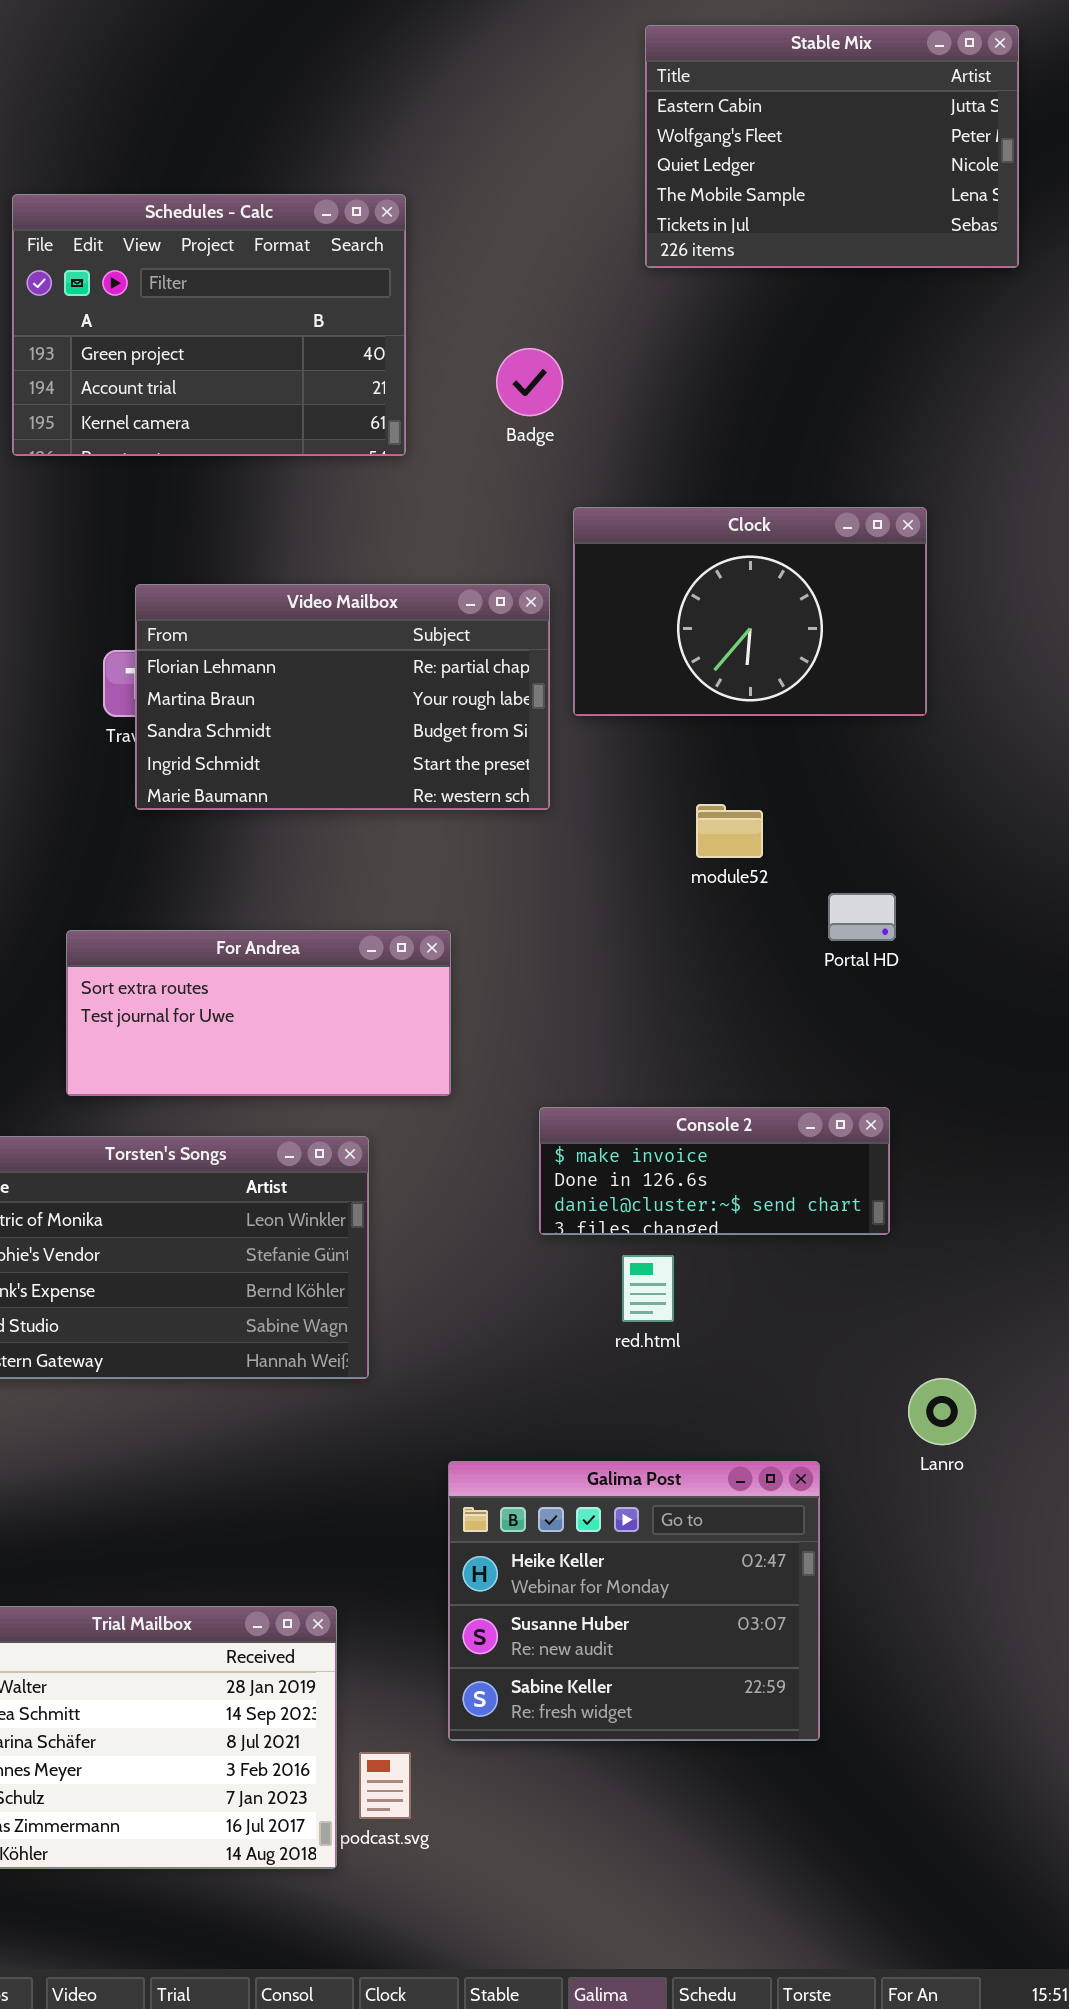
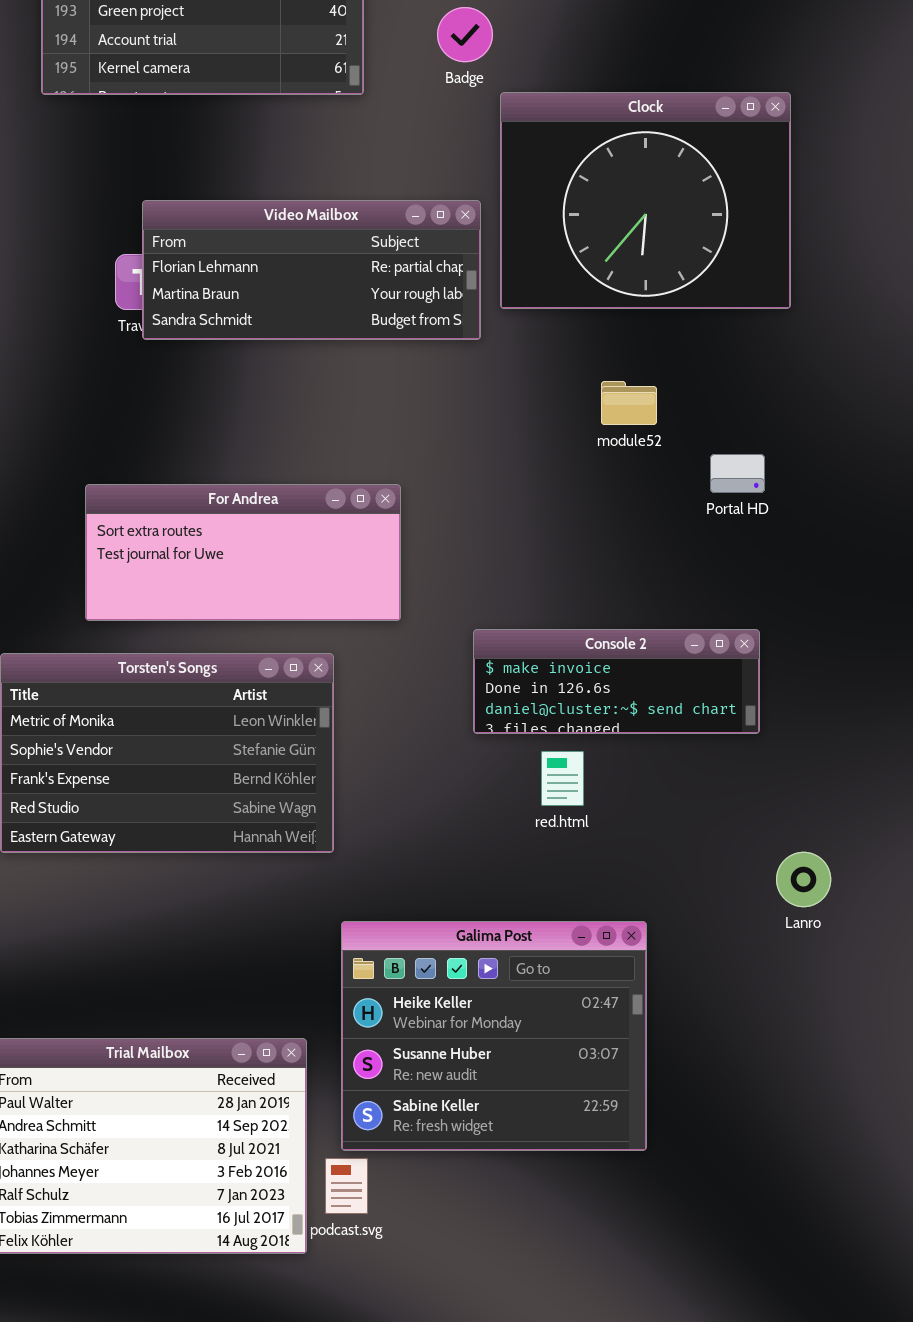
Clock: [573,507,927,716] -> [500,92,791,309], resized
Video Mailbox: [135,584,550,810] -> [142,200,481,340], resized
Galima Post: [448,1461,820,1741] -> [341,921,647,1151], moved

